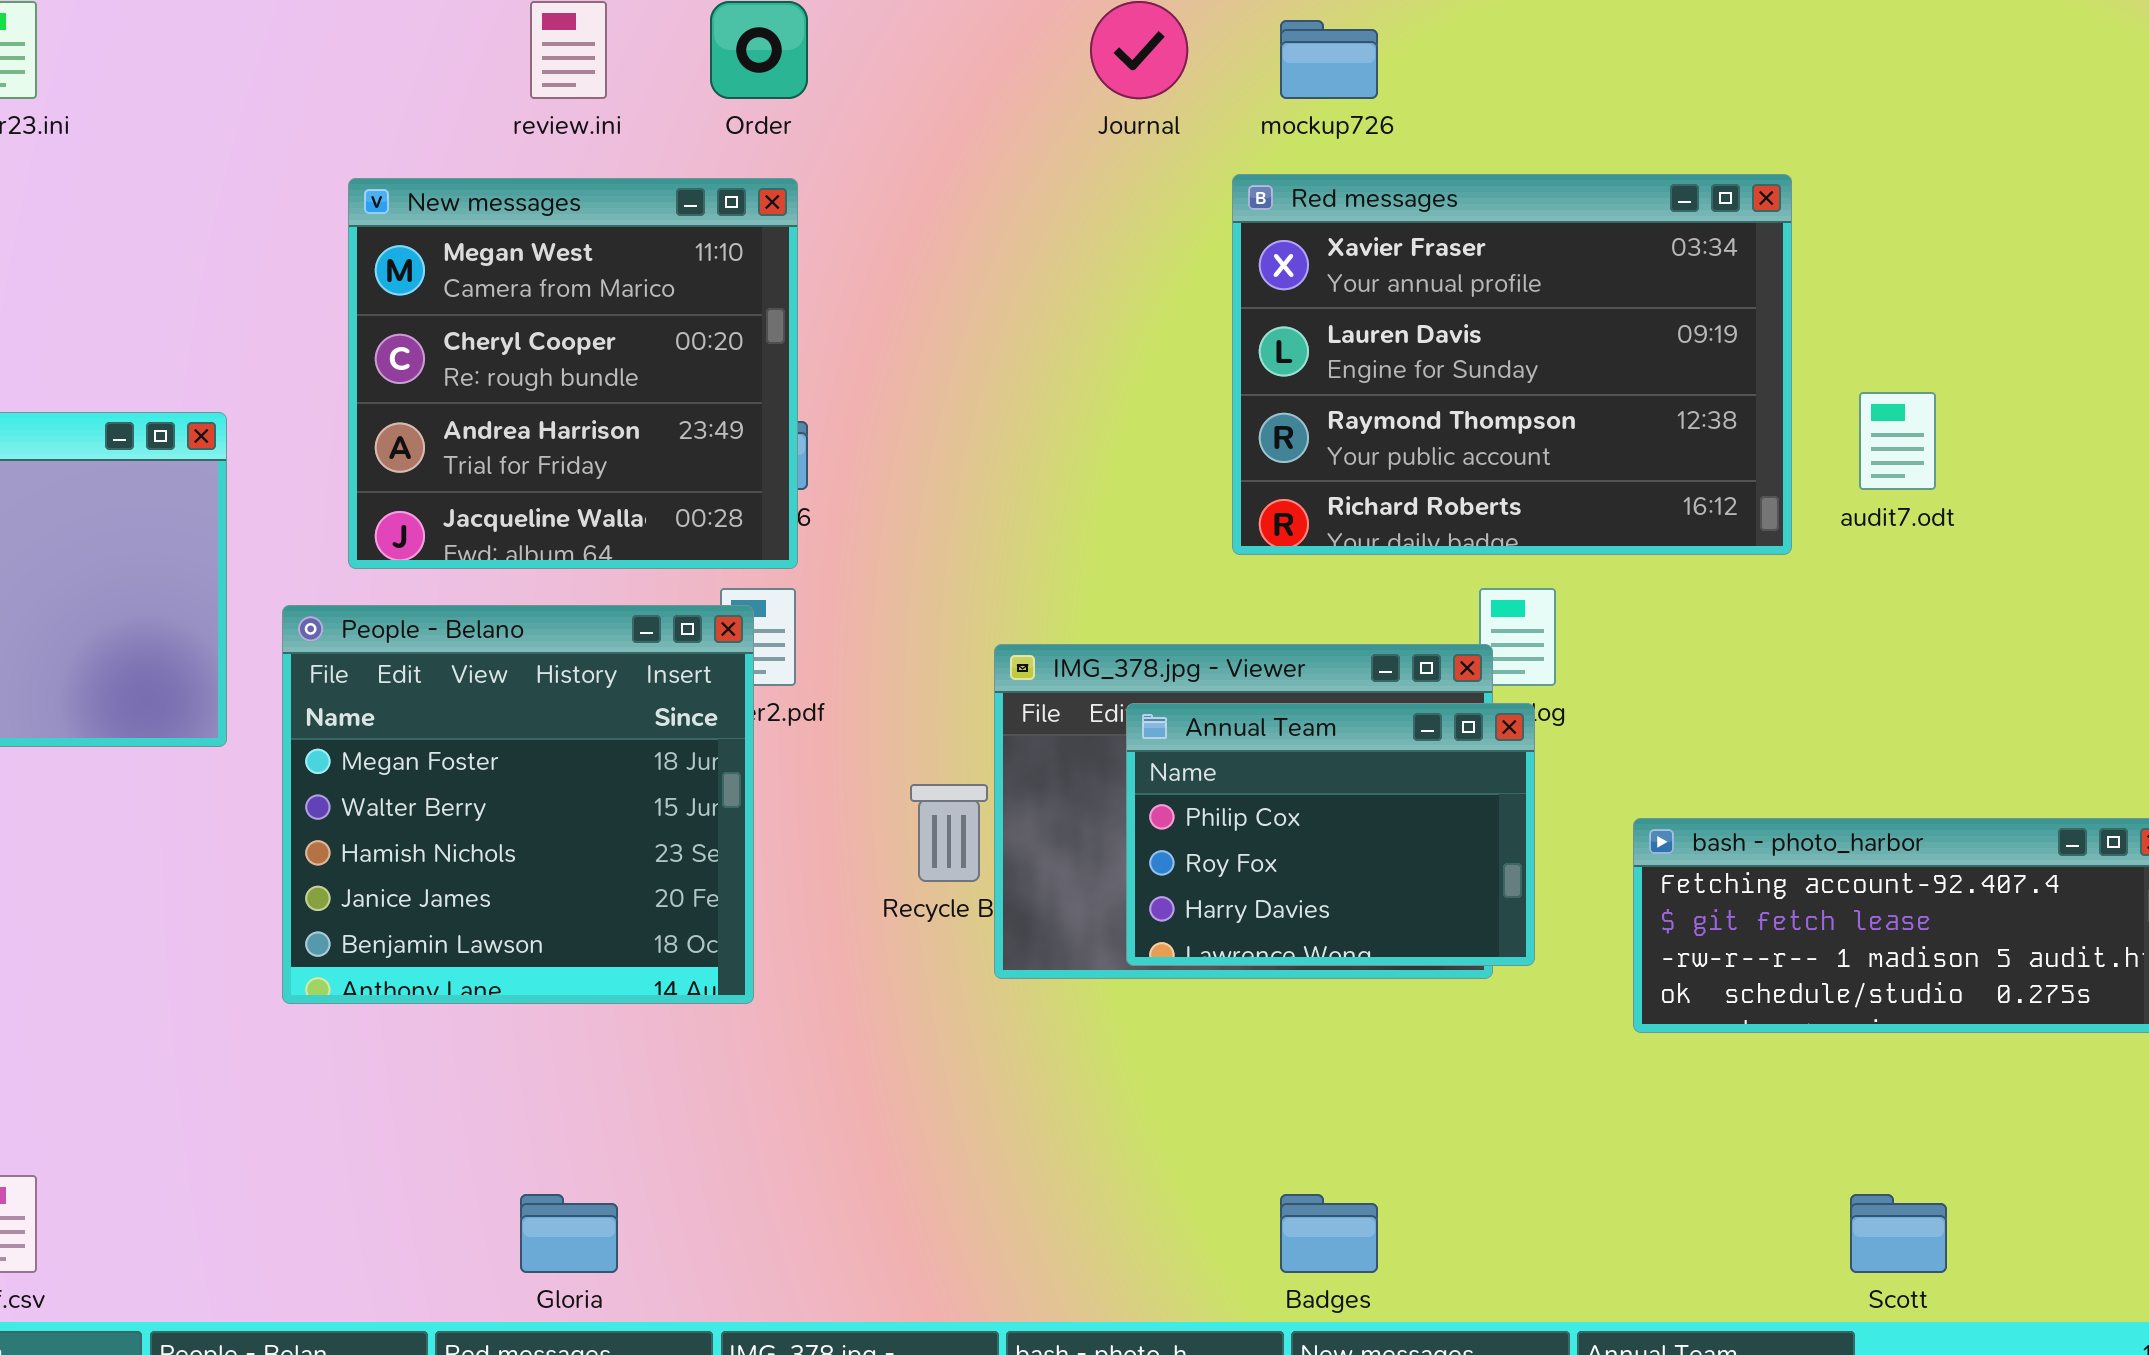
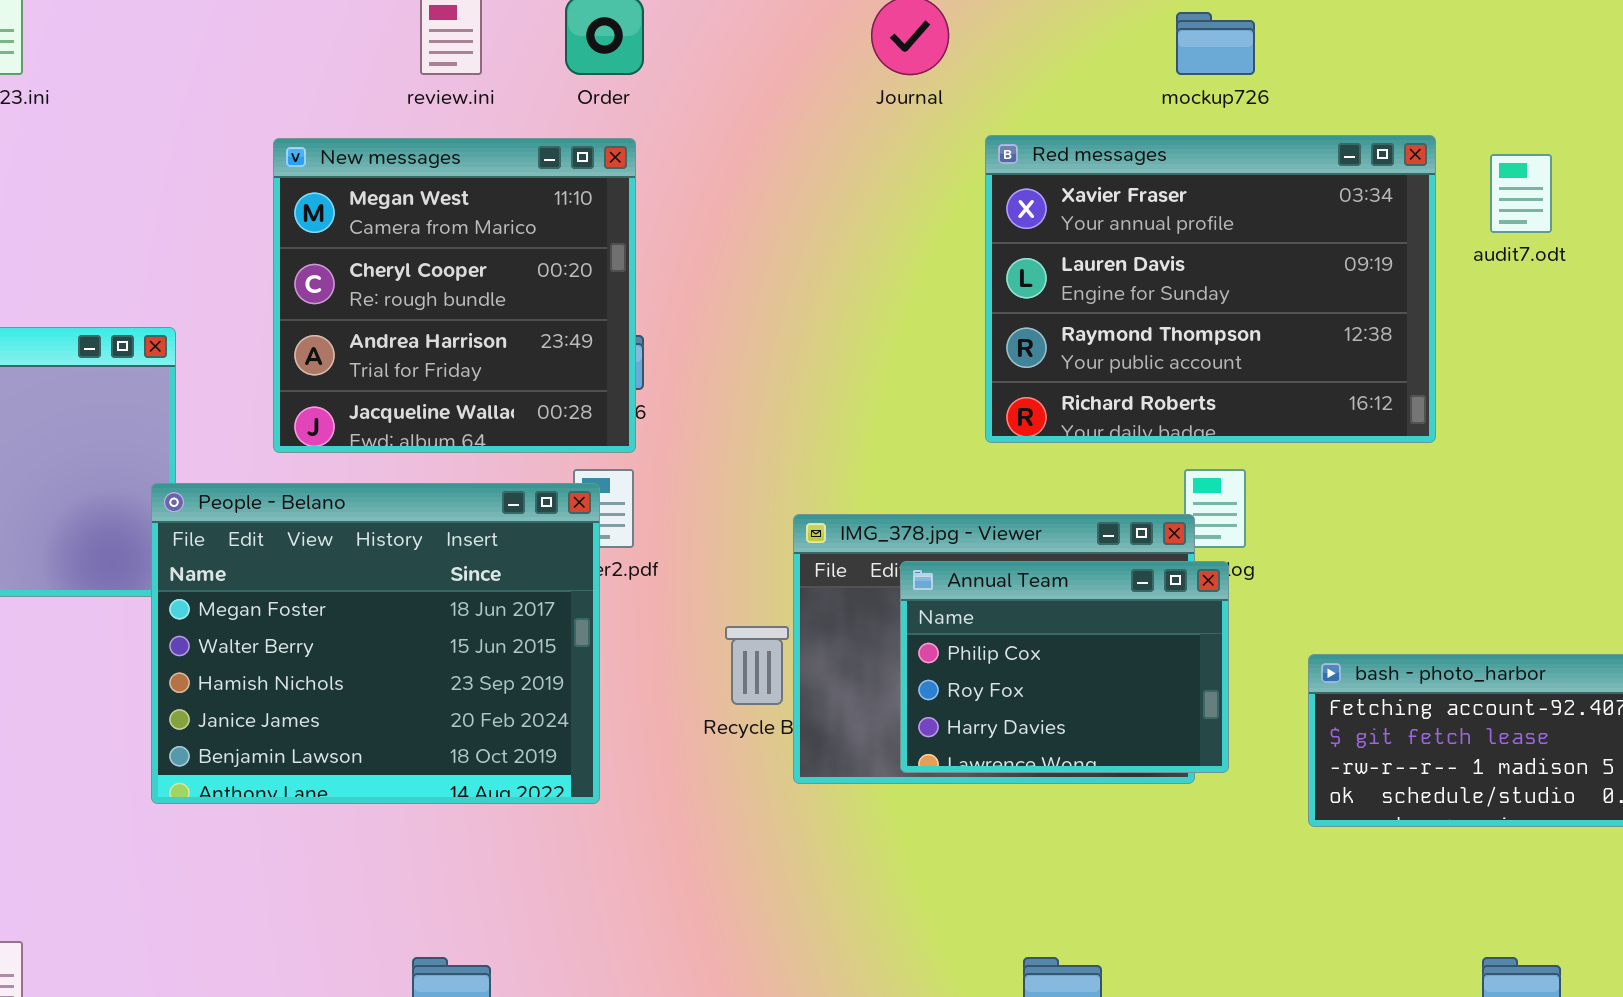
mockup726: [1280,20,1378,99] -> [1176,12,1255,75], moved
audit7.odt: [1859,392,1936,490] -> [1490,154,1552,233], moved
People - Belano: [282,605,754,1004] -> [151,483,600,804], resized

